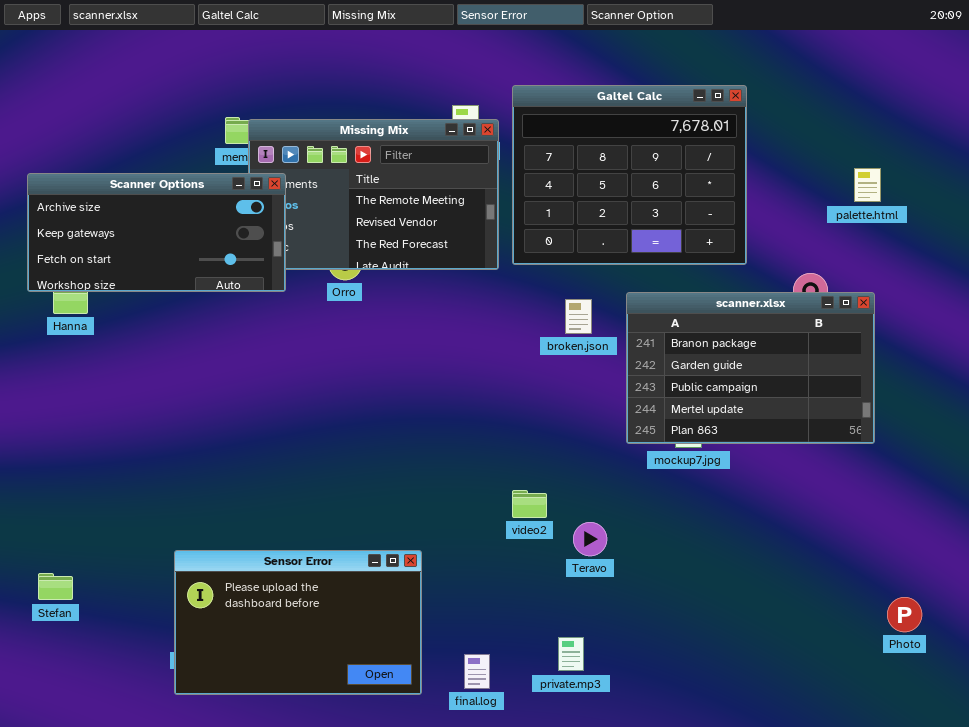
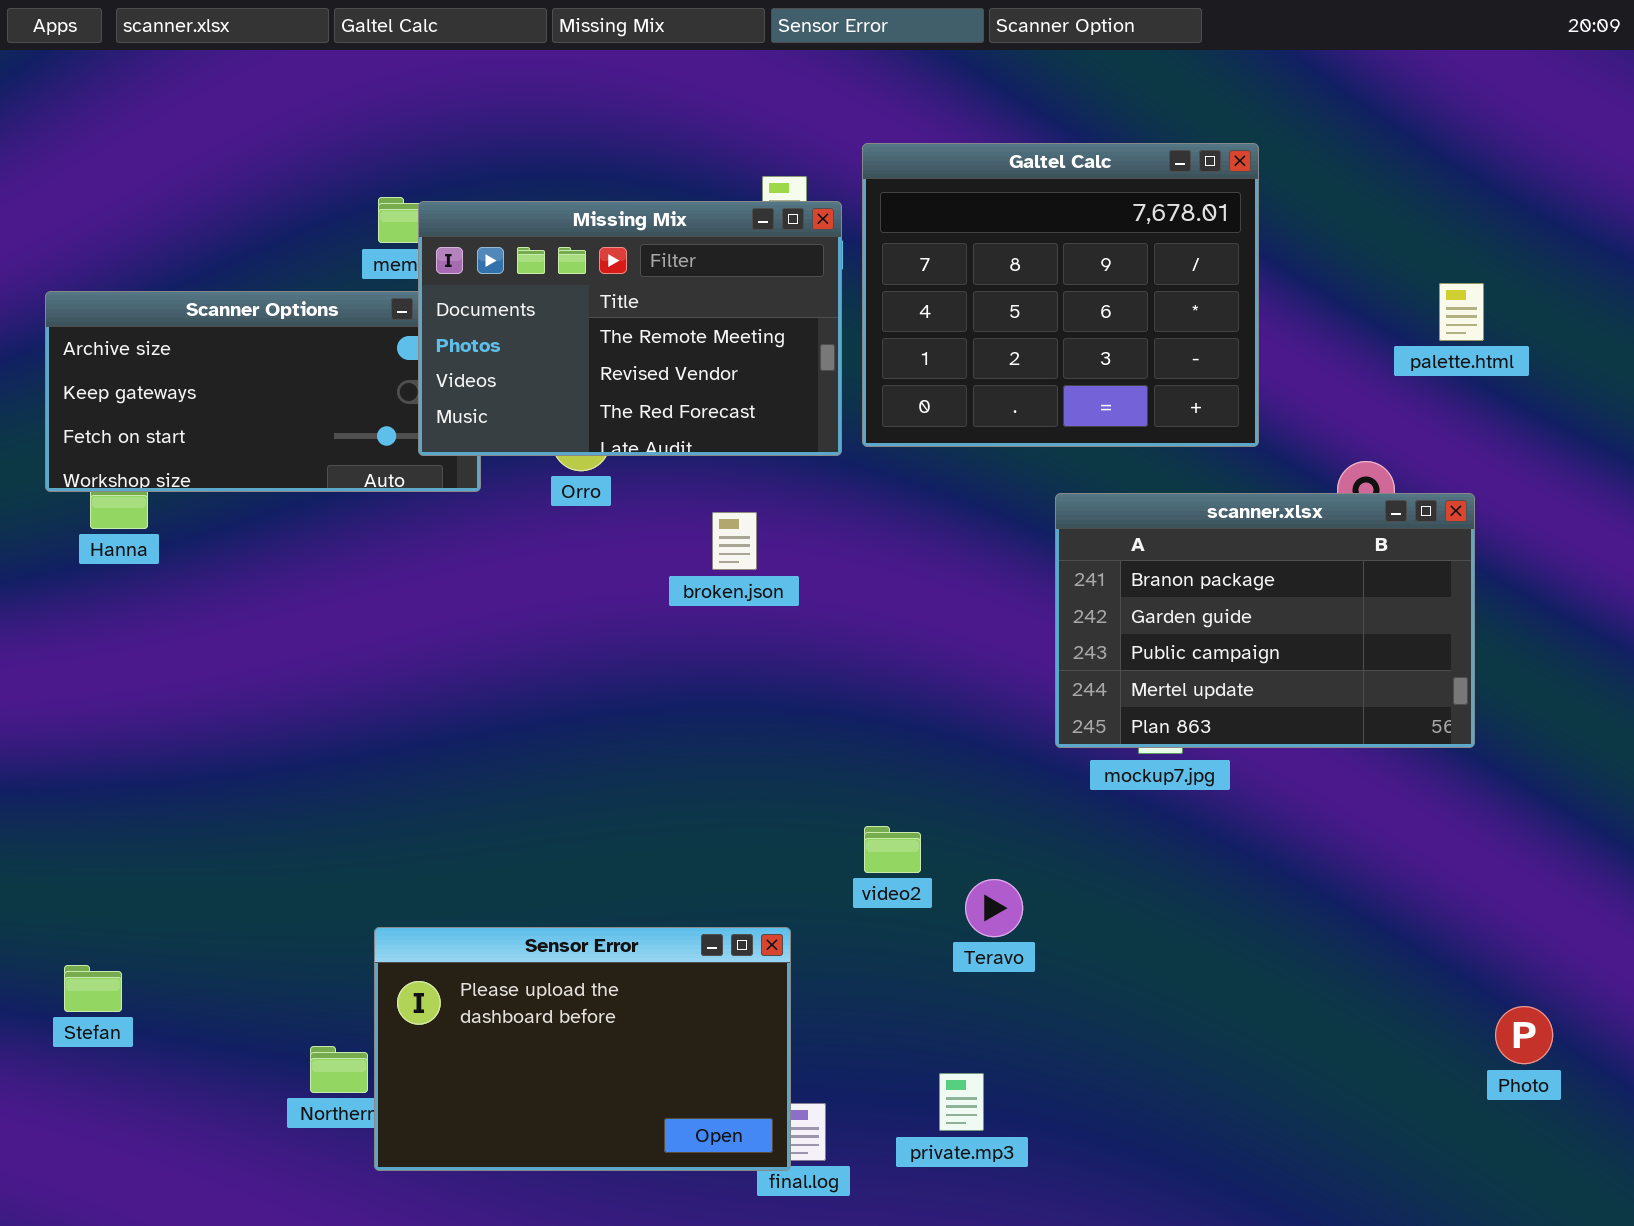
Missing Mix: [248,119,499,270] -> [418,201,842,456], raised
broken.json: [565,299,592,334] -> [712,512,757,570], moved
Sensor Error: [174,550,422,695] -> [374,927,791,1171], moved

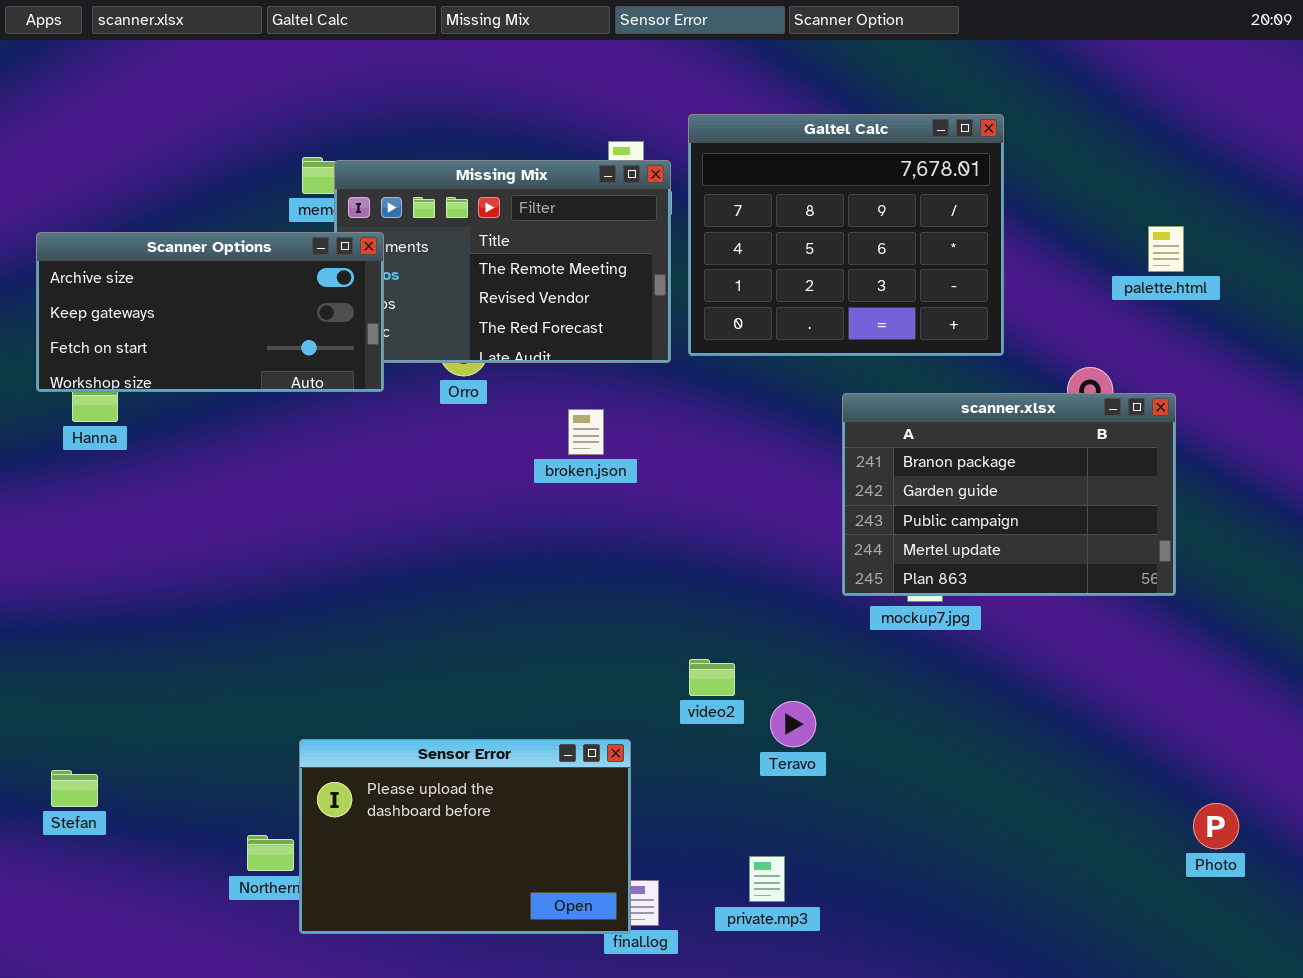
Scanner Options: [45,291,481,492] -> [36,232,384,392], raised

